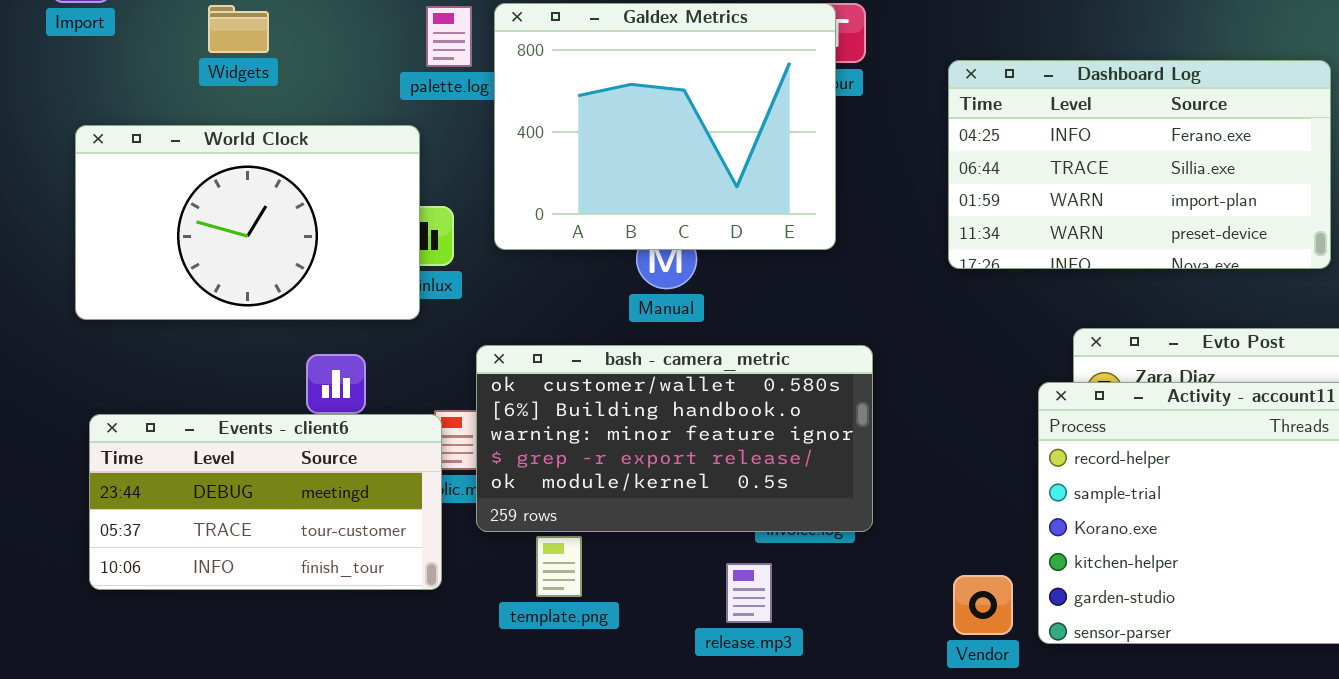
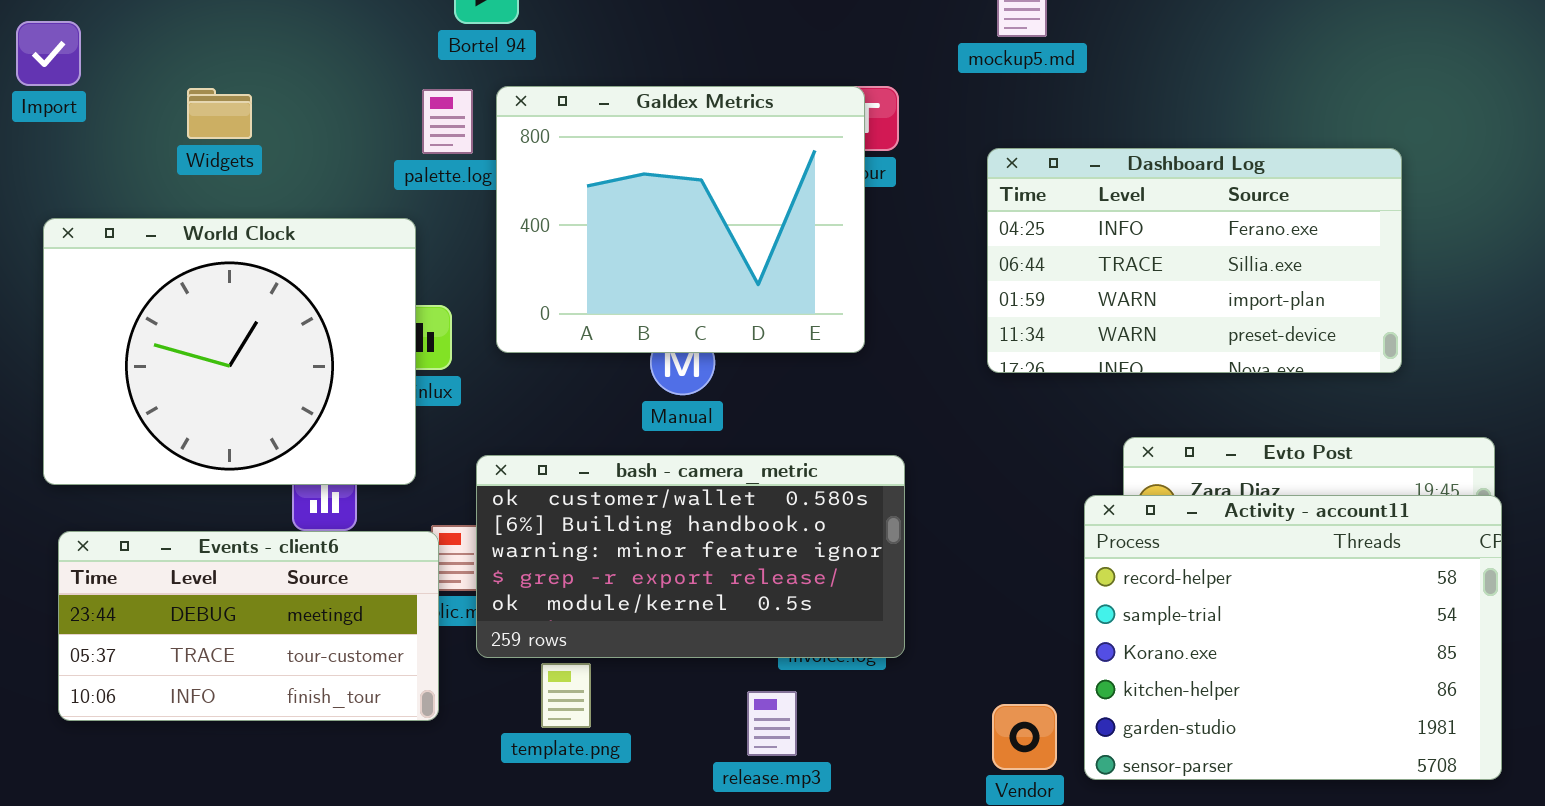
World Clock: [75,125,420,320] -> [43,218,416,485], resized

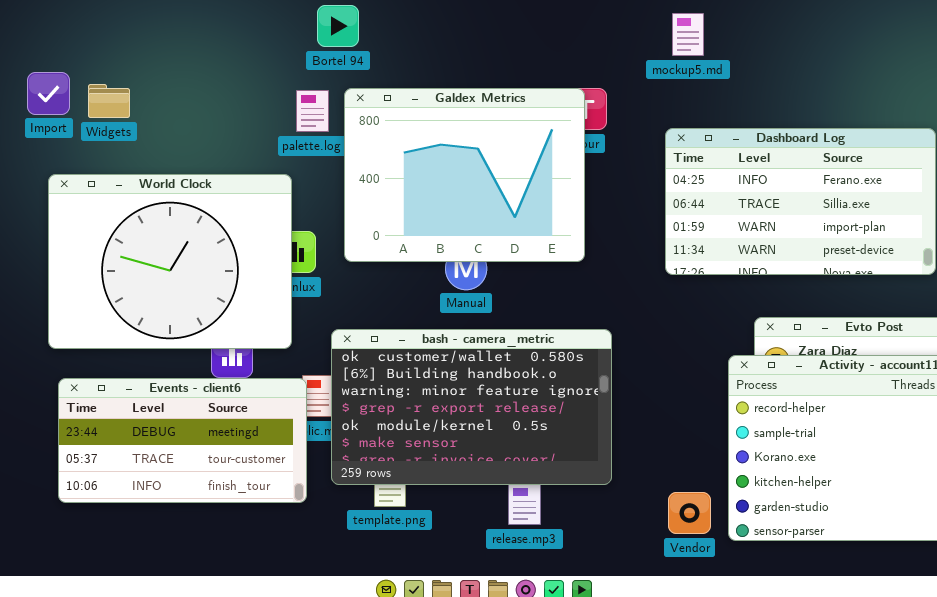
Import: [16,21,81,86] -> [27,72,70,115], moved
Widgets: [187,88,252,139] -> [88,84,130,118], moved
bash - camera_metric: [476,455,905,658] -> [331,329,612,485], resized

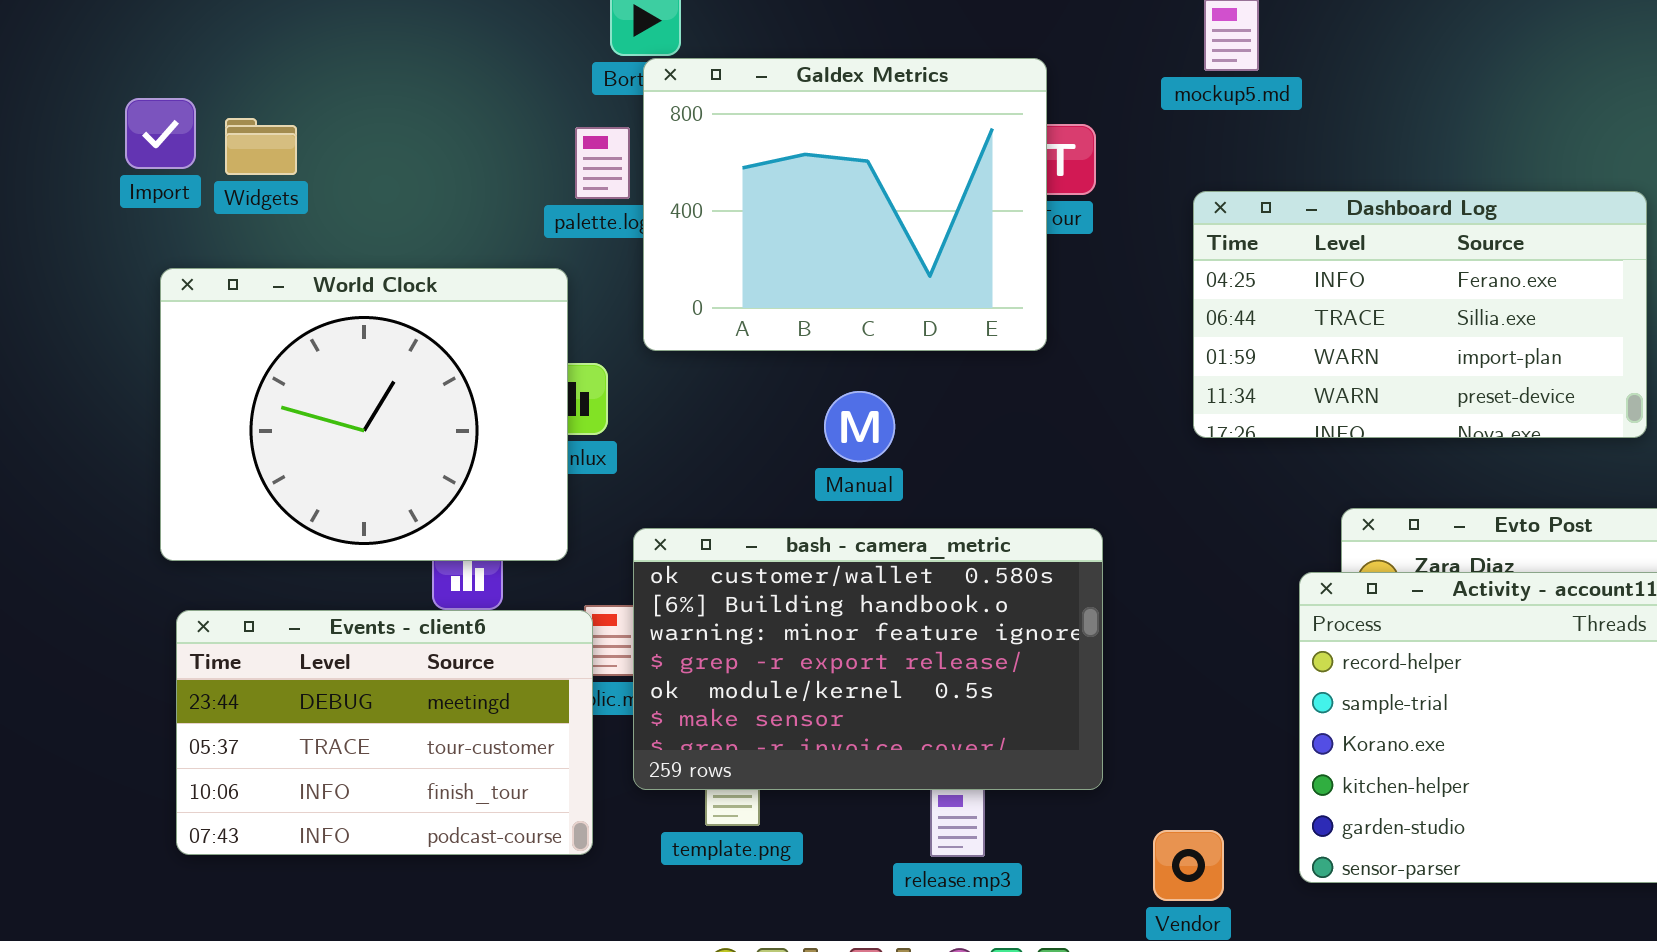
Galdex Metrics: [344,88,585,262] -> [643,58,1047,351], moved
Events - client6: [58,378,307,503] -> [176,610,593,855], resized
Vendor: [668,492,711,534] -> [1153,830,1224,901], moved

